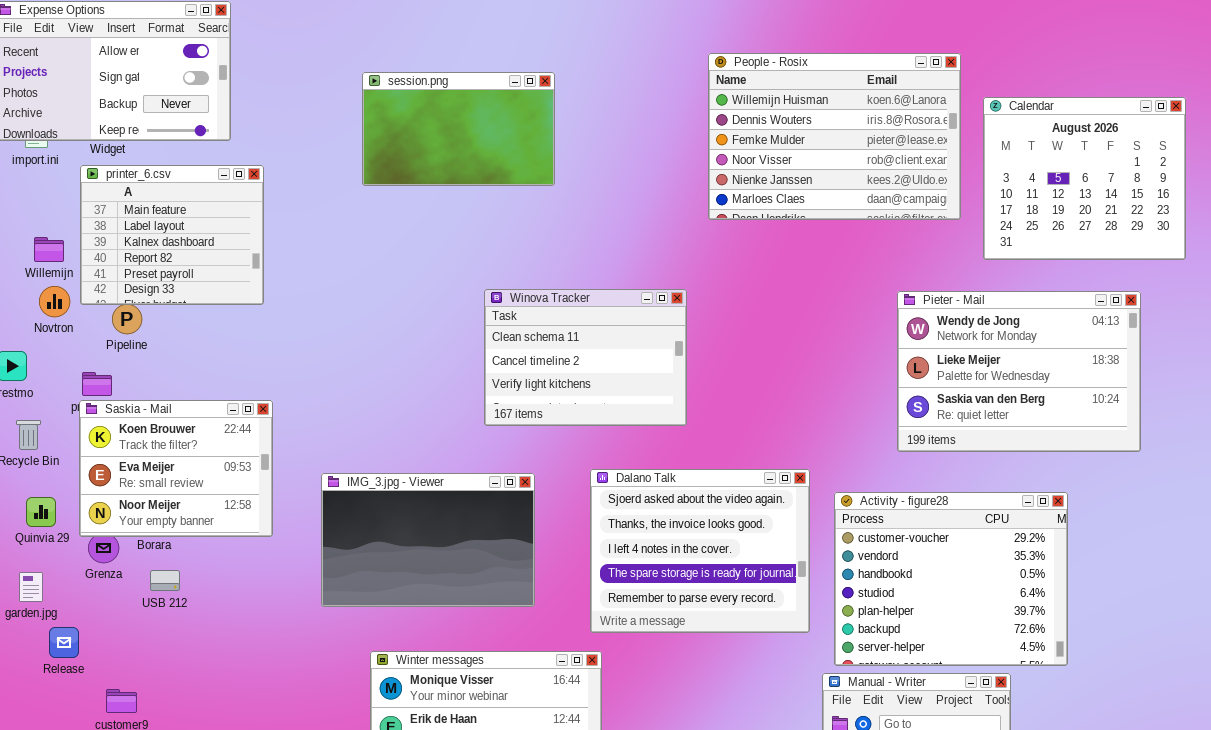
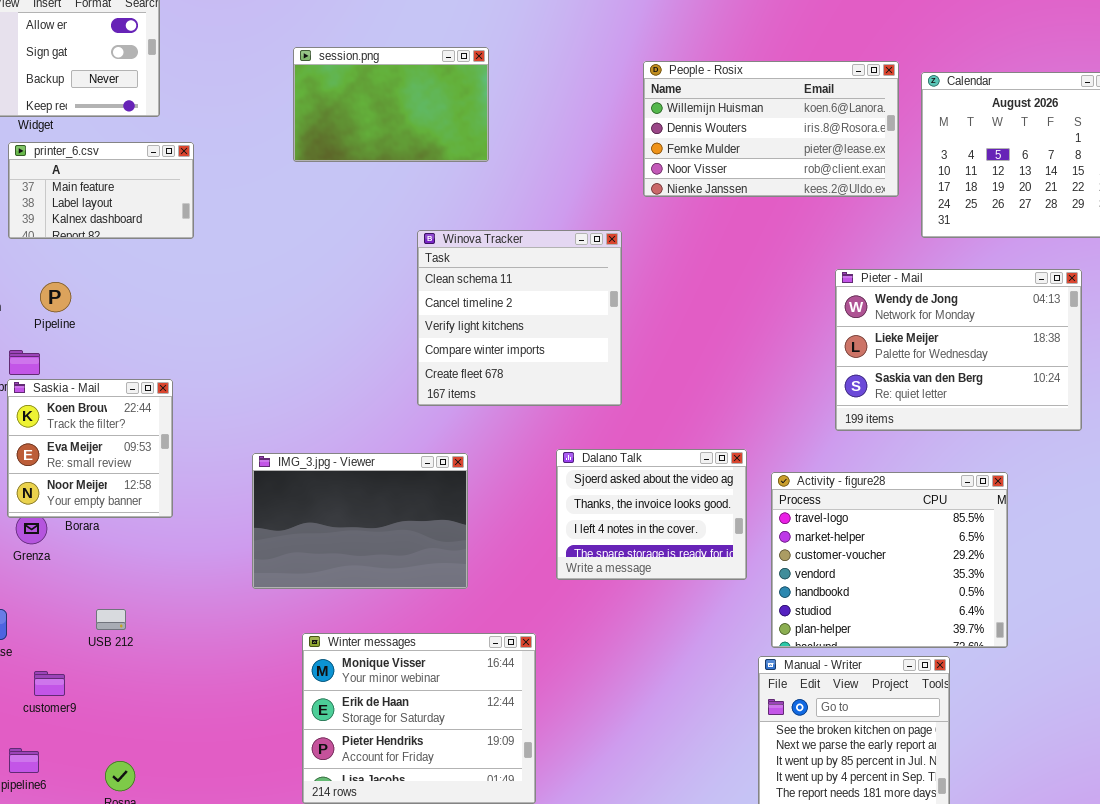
People - Rosix: [708,53,961,220] -> [643,61,899,197], resized
printer_6.csv: [80,165,264,305] -> [8,142,194,239], resized
Winova Tracker: [484,289,687,426] -> [417,230,622,406], resized
Saskia - Mail: [79,400,273,537] -> [7,379,173,518], resized
Dalano Talk: [590,469,810,633] -> [556,449,747,580], resized
Activity - figure28: [834,492,1068,666] -> [771,472,1008,648], scrolled up 2 rows
USB 212: [150,570,180,591] -> [96,609,126,630], moved

